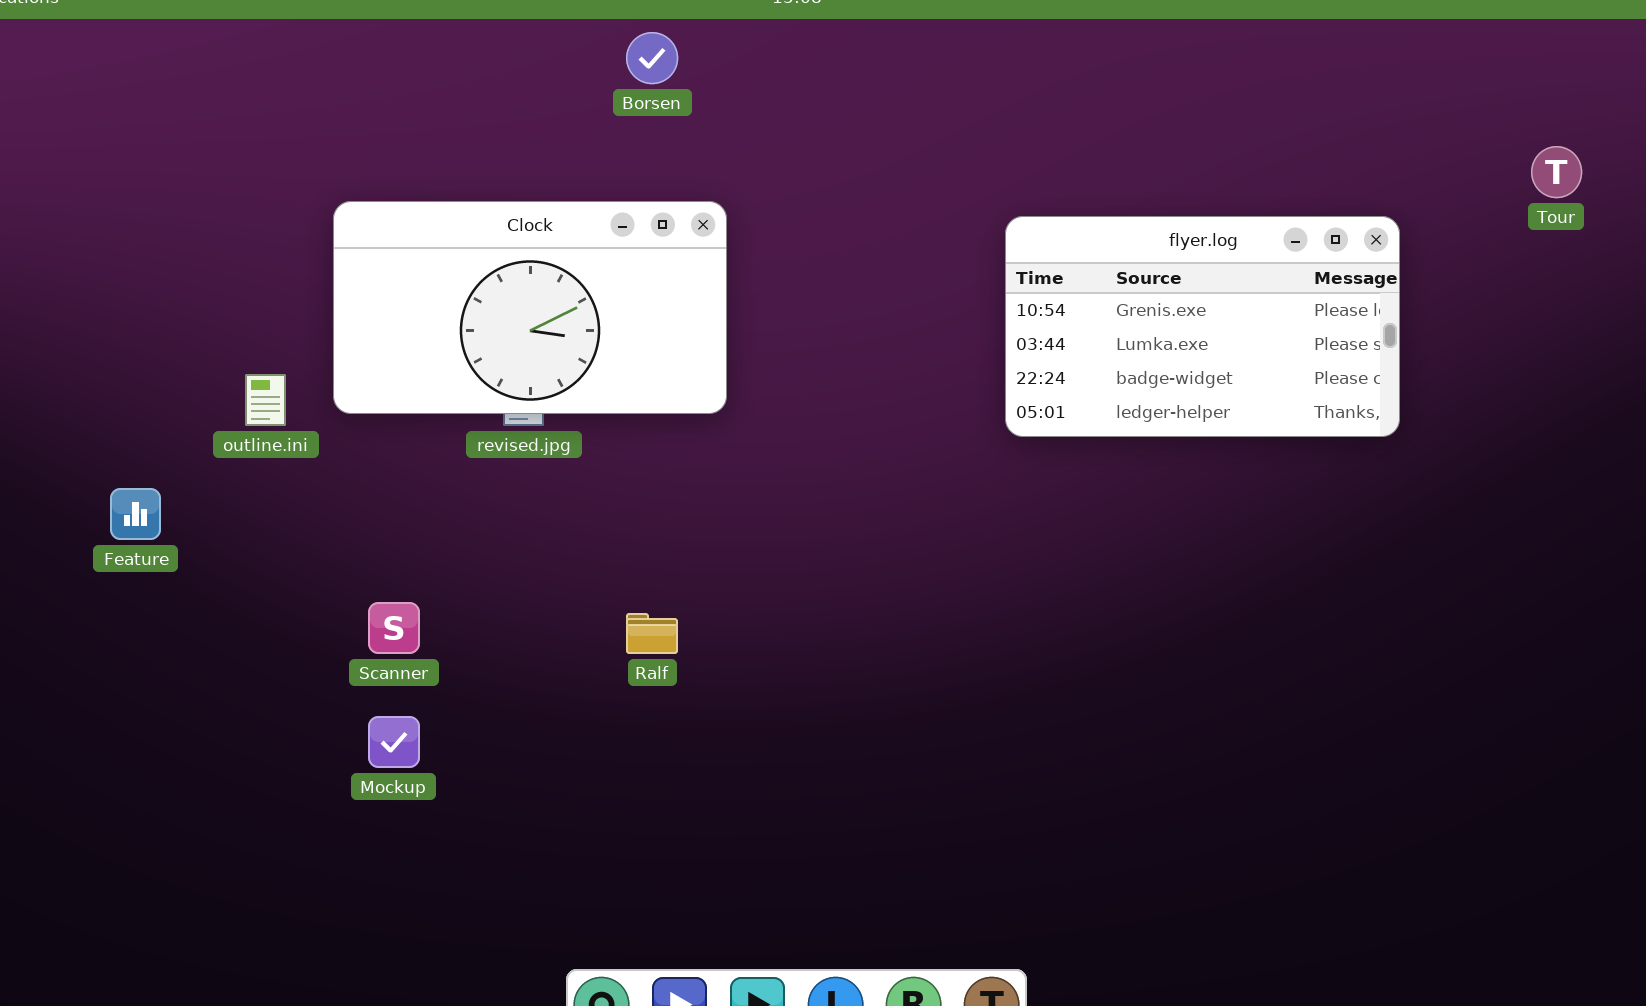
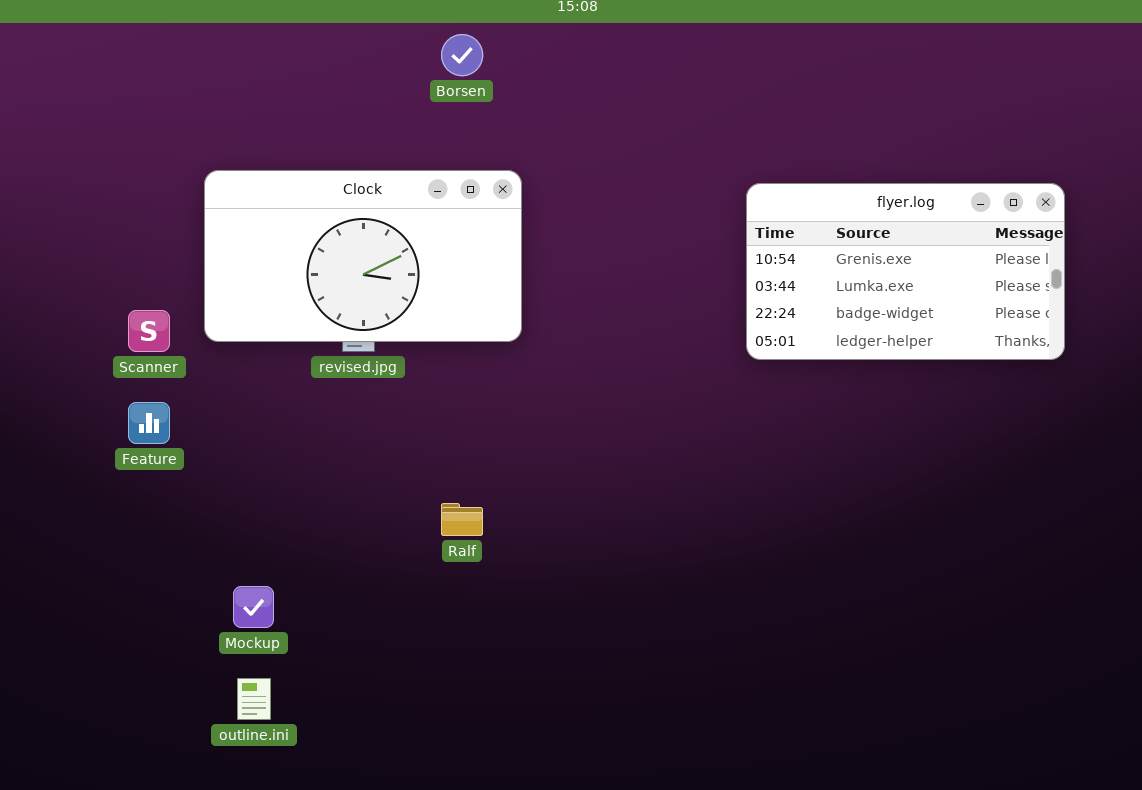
outline.ini: [245,374,286,426] -> [237,678,271,720], moved
Feature: [110,488,161,540] -> [128,402,170,444], moved
Scanner: [368,602,420,654] -> [128,310,170,352], moved

